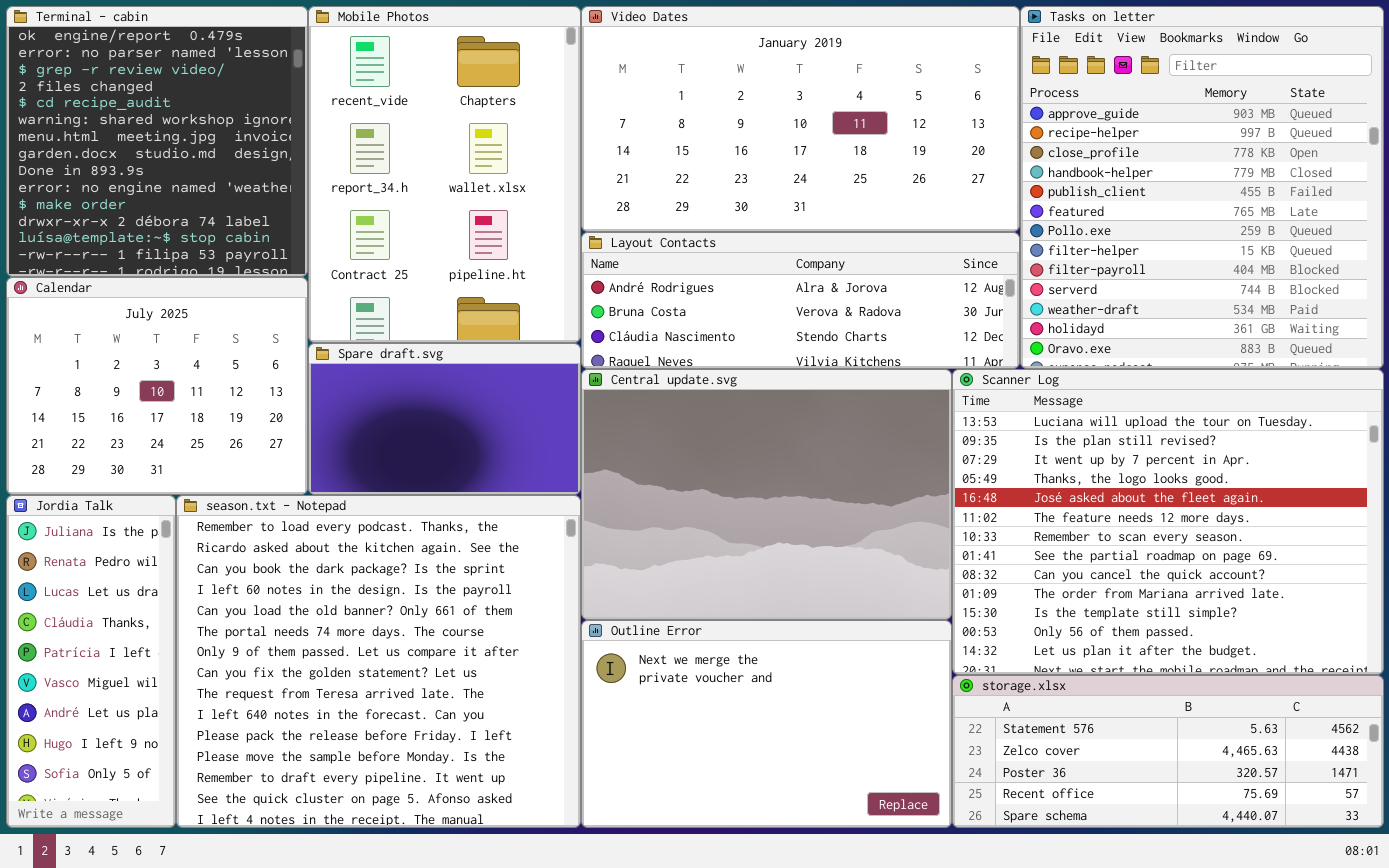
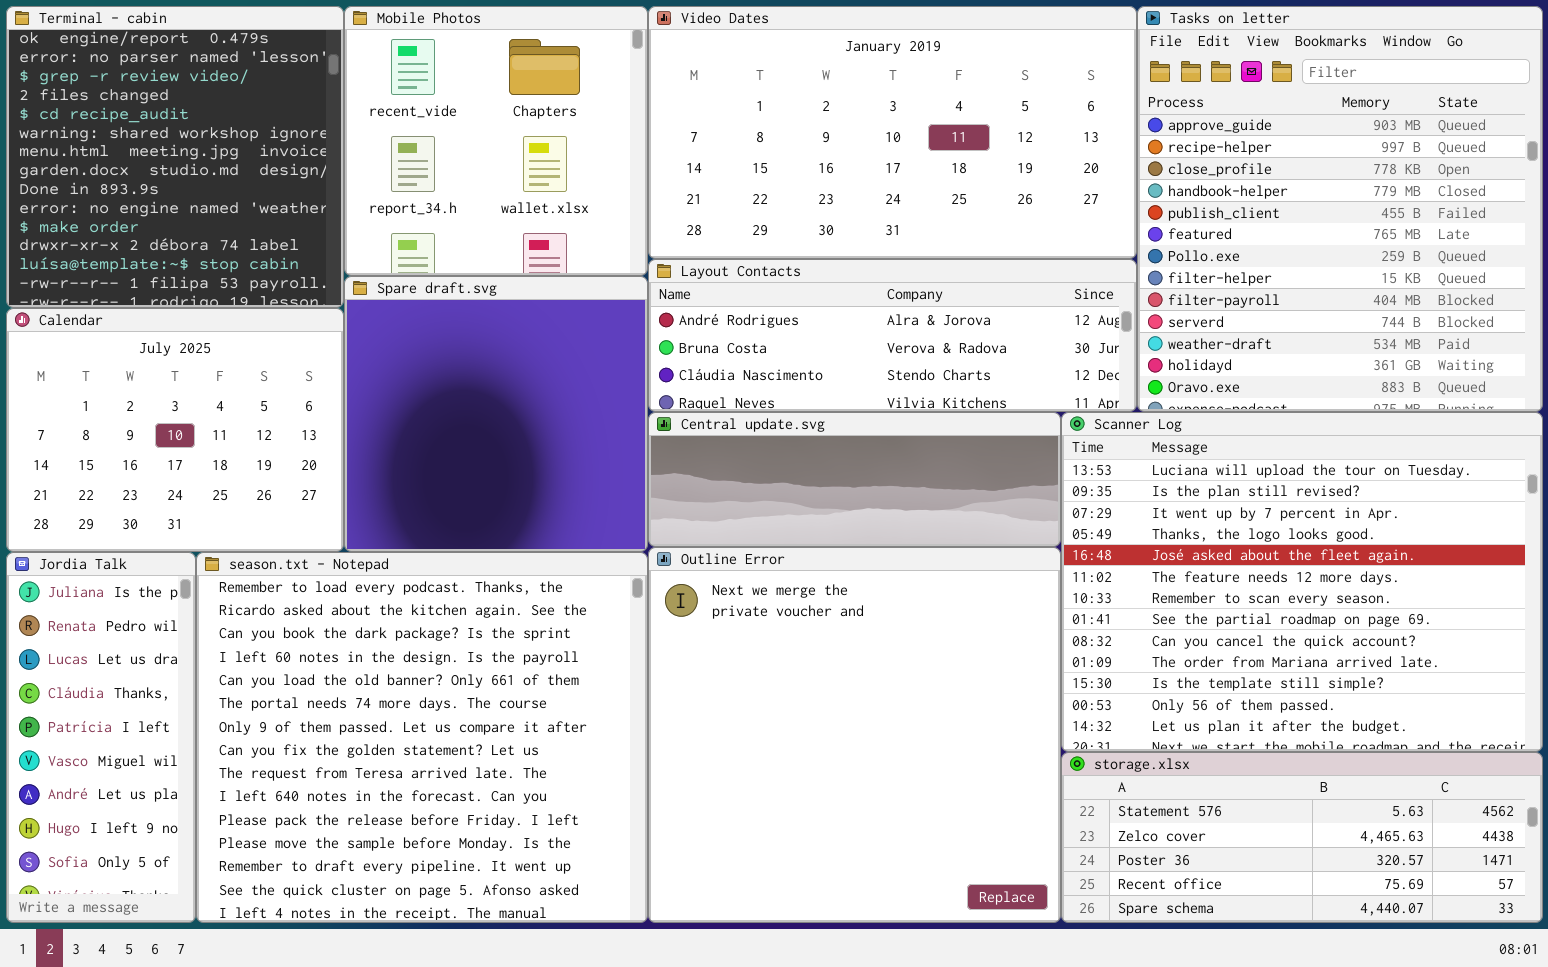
Mobile Photos: [308,6,581,343] -> [344,6,648,276], resized
Spare draft.svg: [308,343,581,495] -> [344,276,648,552], resized
Central update.svg: [581,369,952,620] -> [648,412,1061,547], resized
Outline Error: [581,620,952,828] -> [648,547,1061,923], resized

